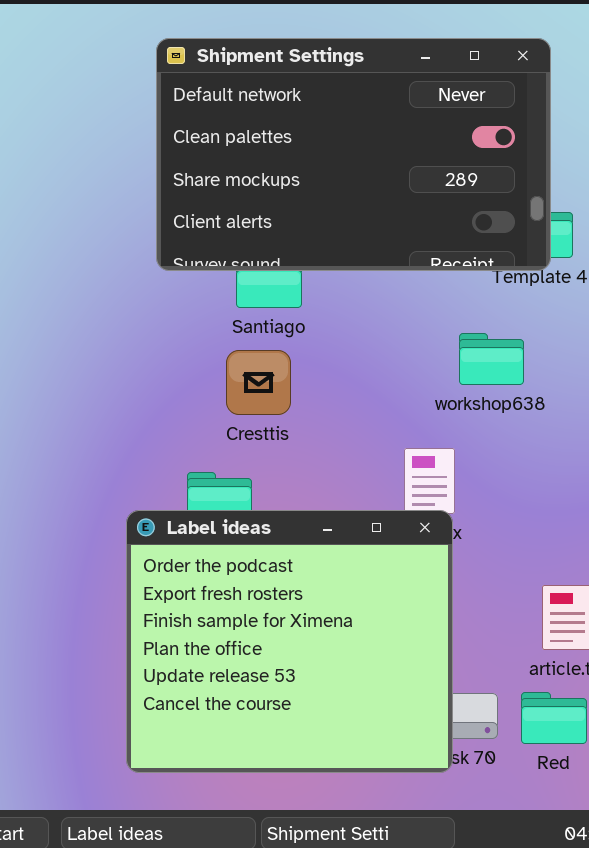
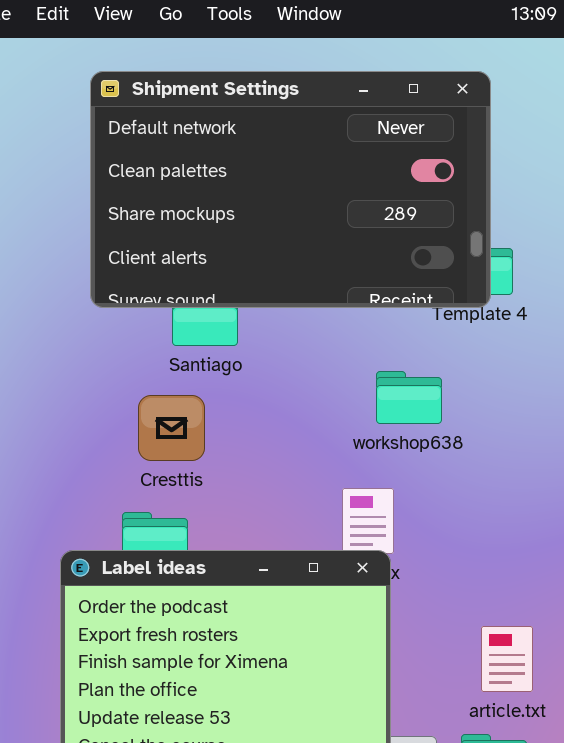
workshop638: [459,333,524,385] -> [376,371,442,424], moved
Cresttis: [226,350,291,415] -> [138,395,205,461], moved

